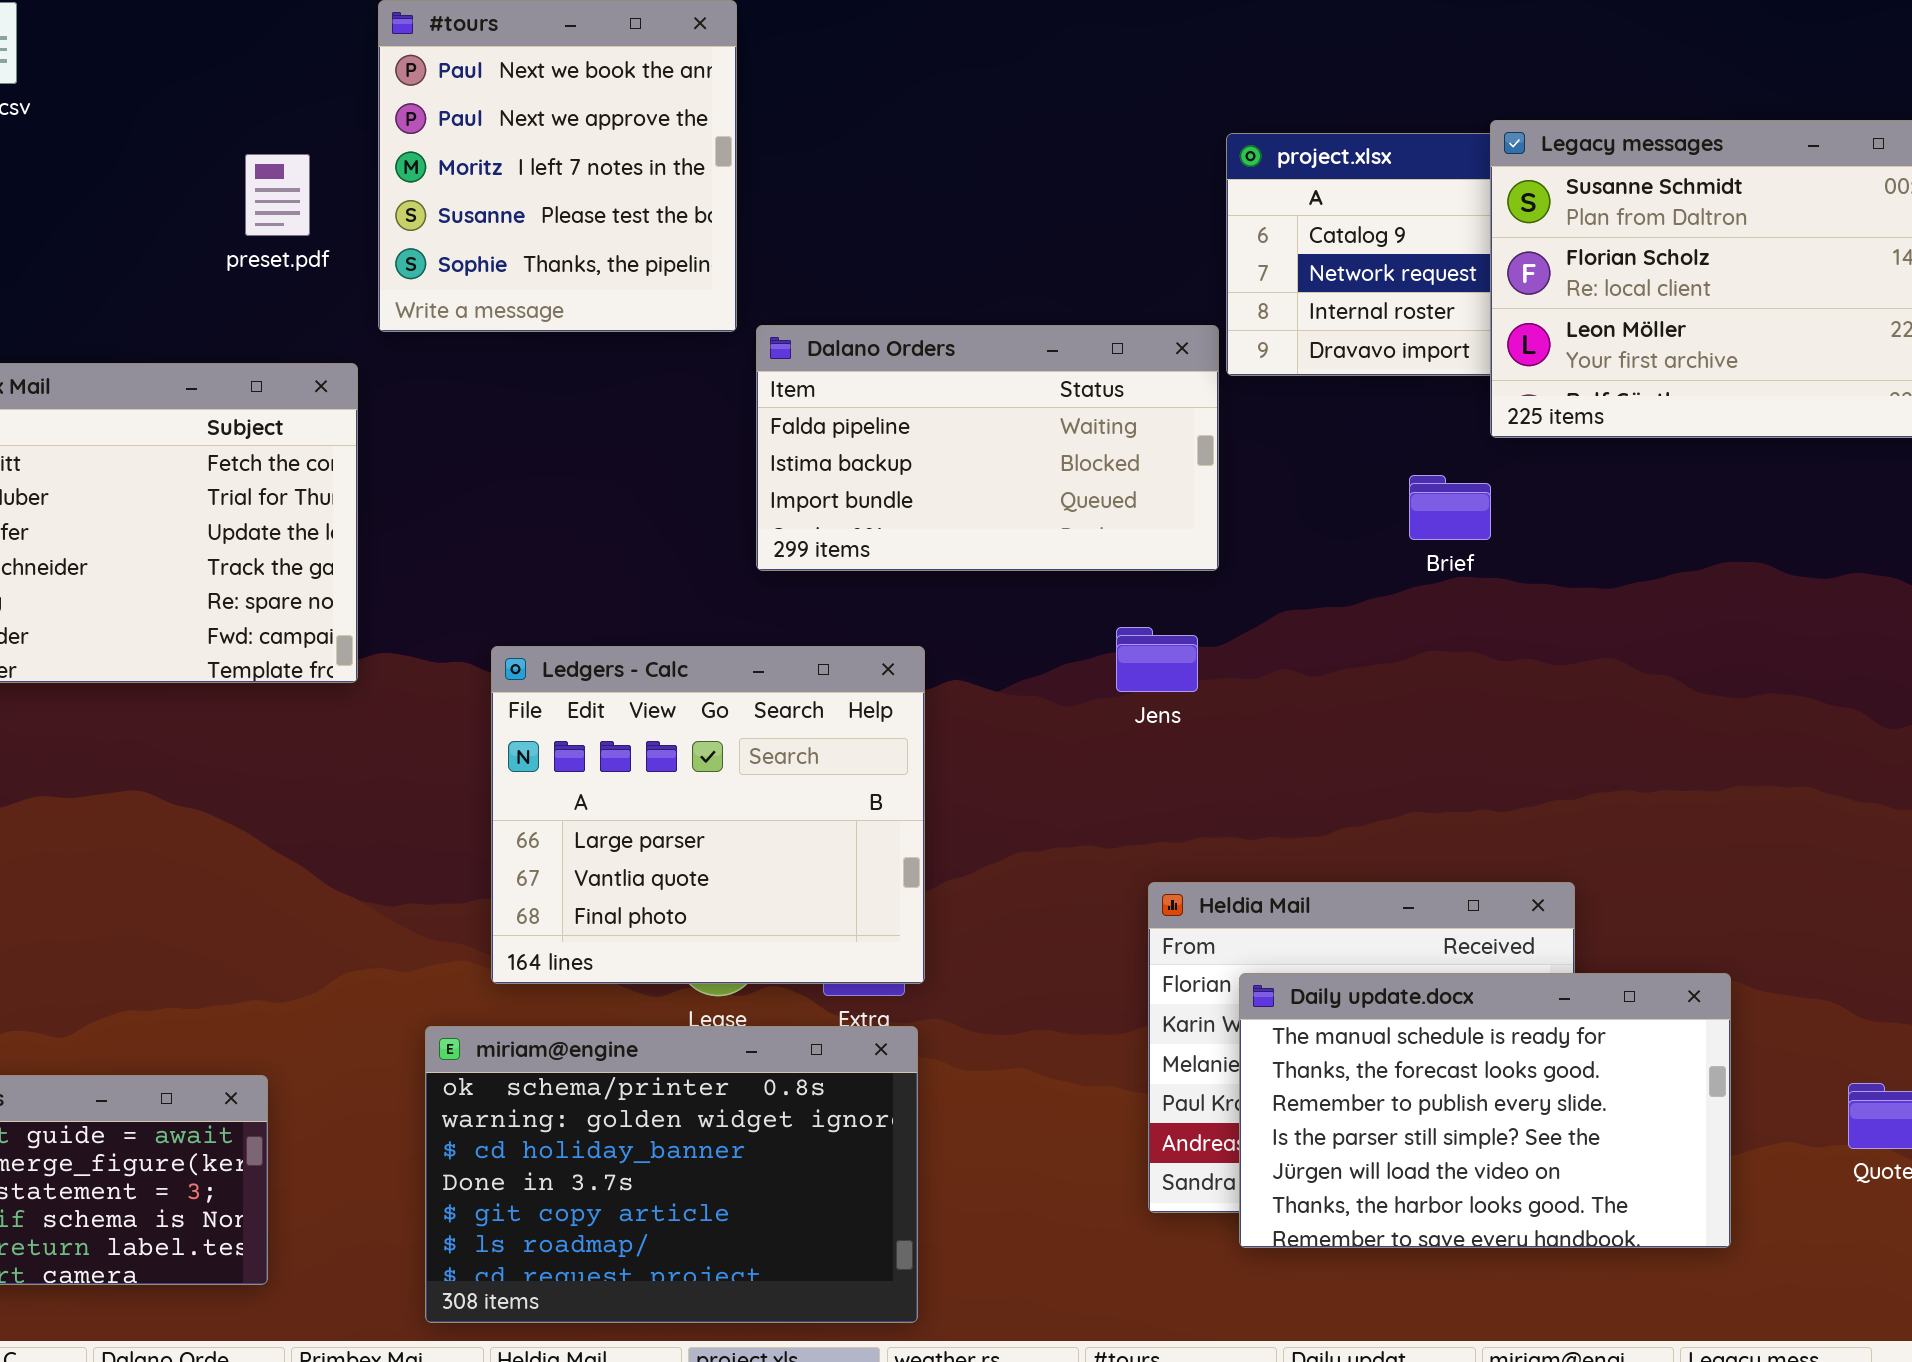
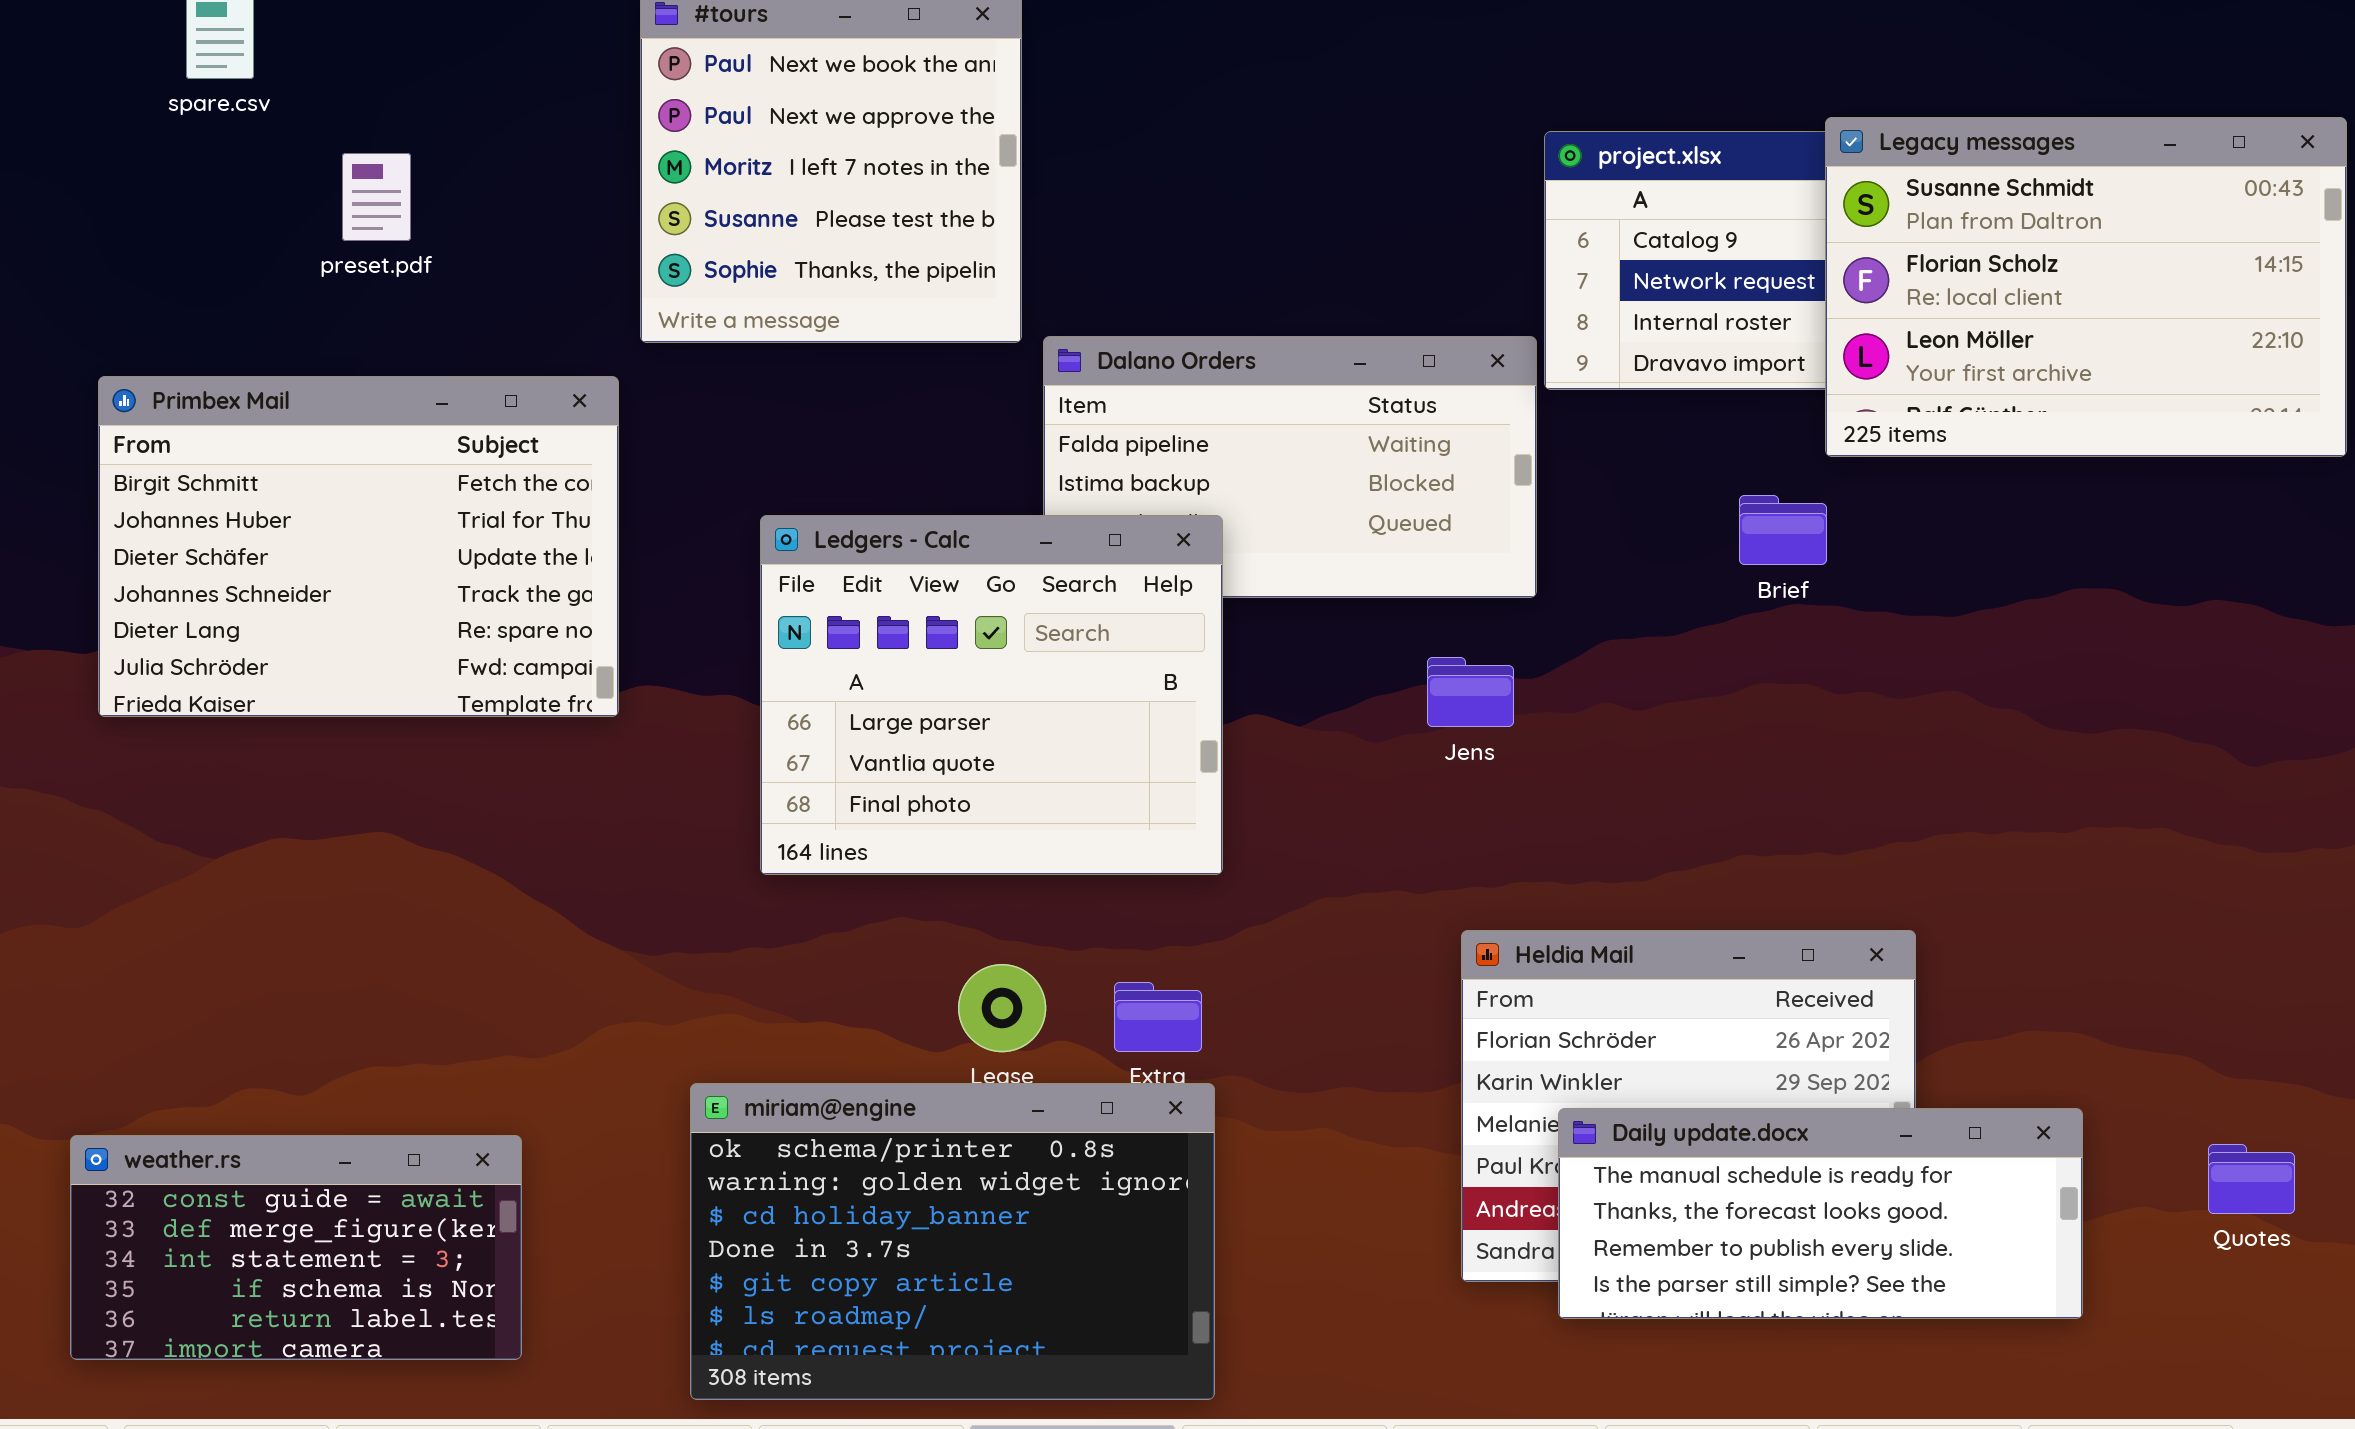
preset.pdf: [245,154,310,236] -> [342,153,411,241], moved
Ledgers - Calc: [491,646,925,984] -> [760,515,1223,875], moved
Daily update.docx: [1239,973,1731,1248] -> [1558,1108,2083,1319], resized

